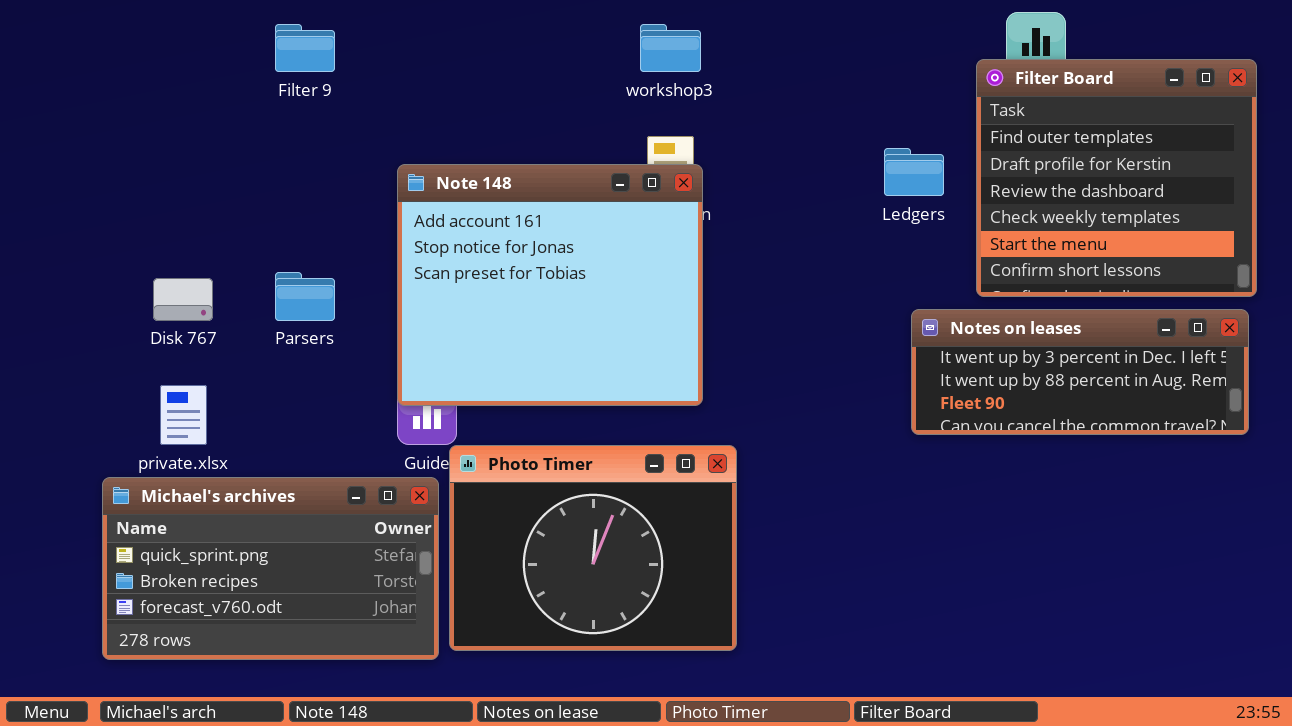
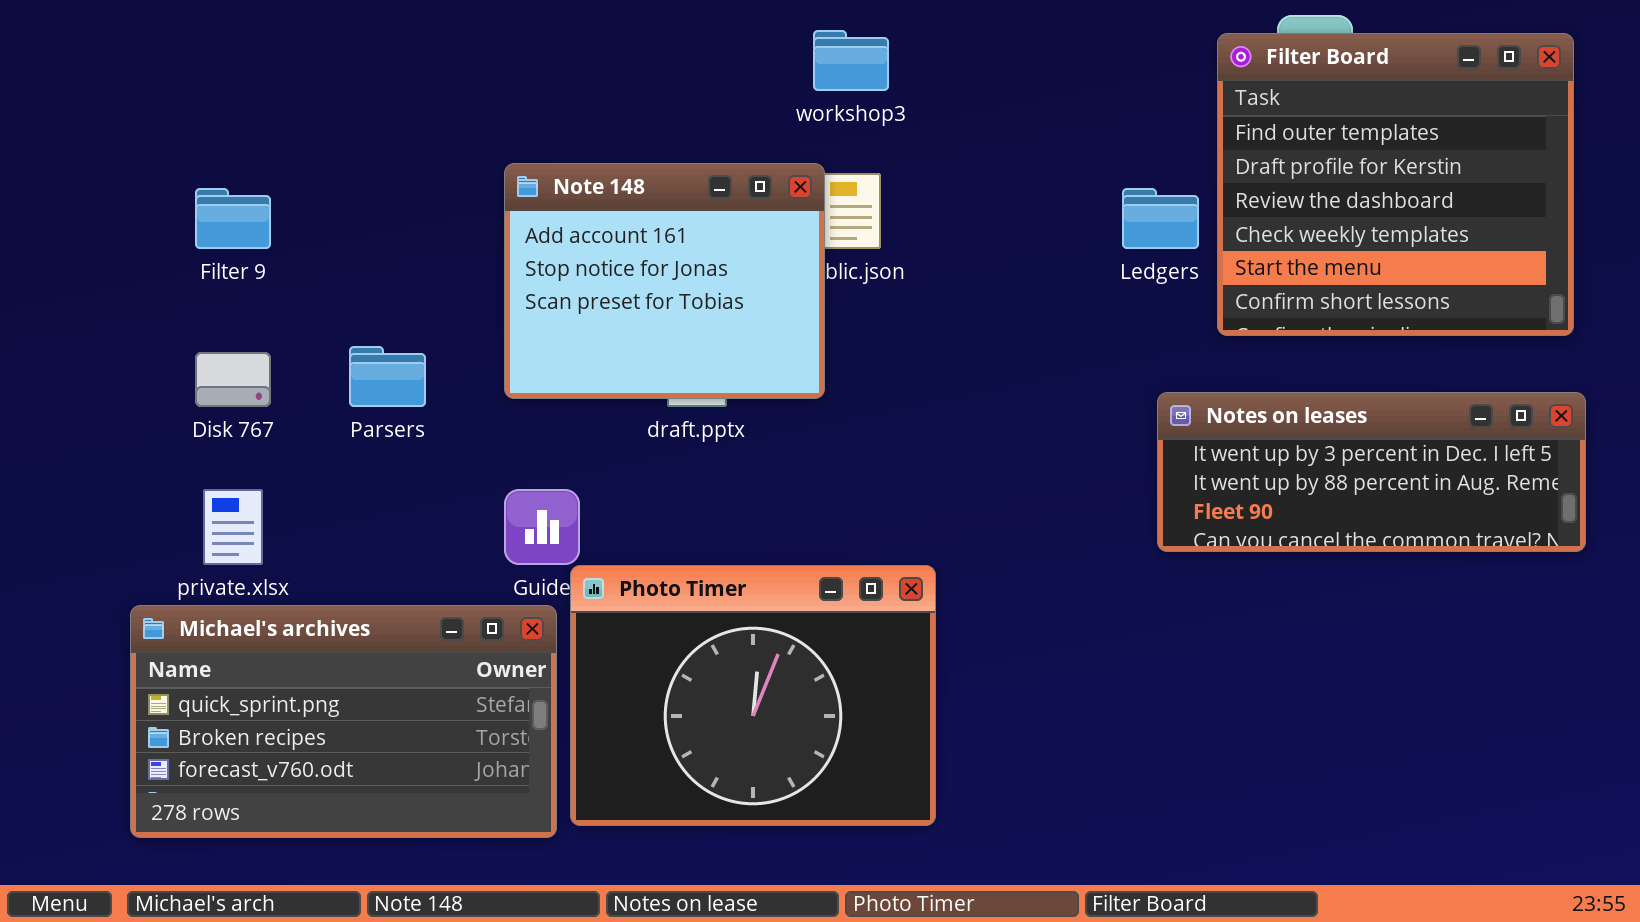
Filter 9: [275,24,335,72] -> [195,188,271,249], moved
Filter Board: [976,59,1257,297] -> [1217,33,1574,336], moved
Note 148: [397,164,703,406] -> [504,163,825,399], moved, resized

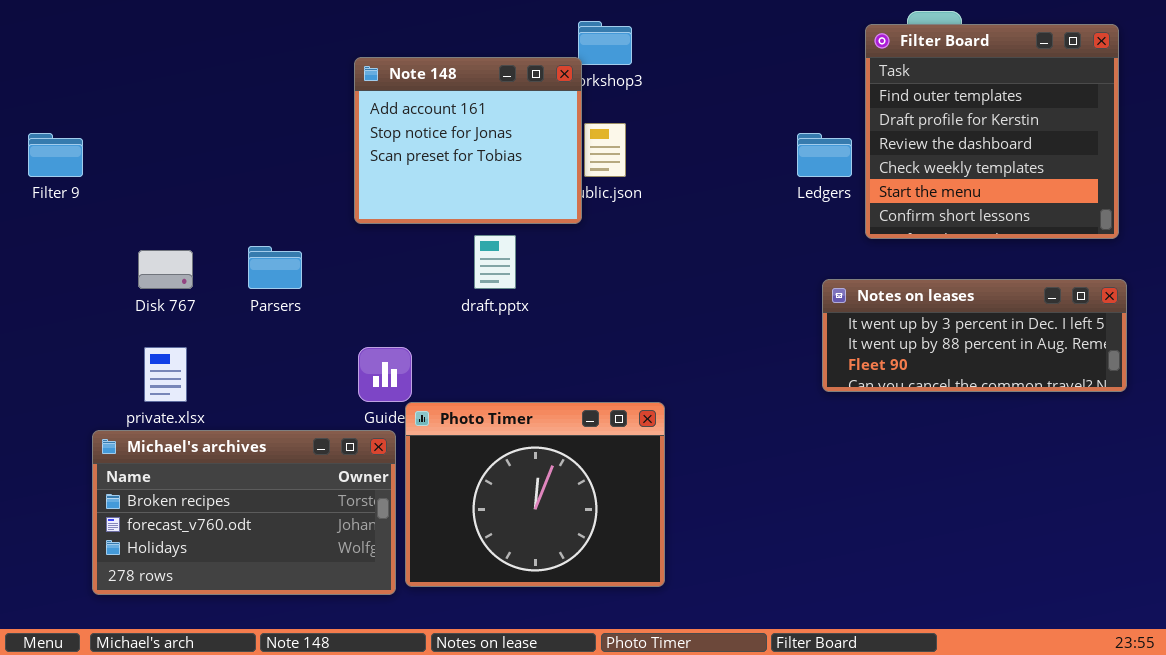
Note 148: [504,163,825,399] -> [354,57,582,224], moved
Filter 9: [195,188,271,249] -> [28,133,83,177], moved
Michael's archives: [130,605,557,838] -> [92,430,396,595], scrolled down 1 row

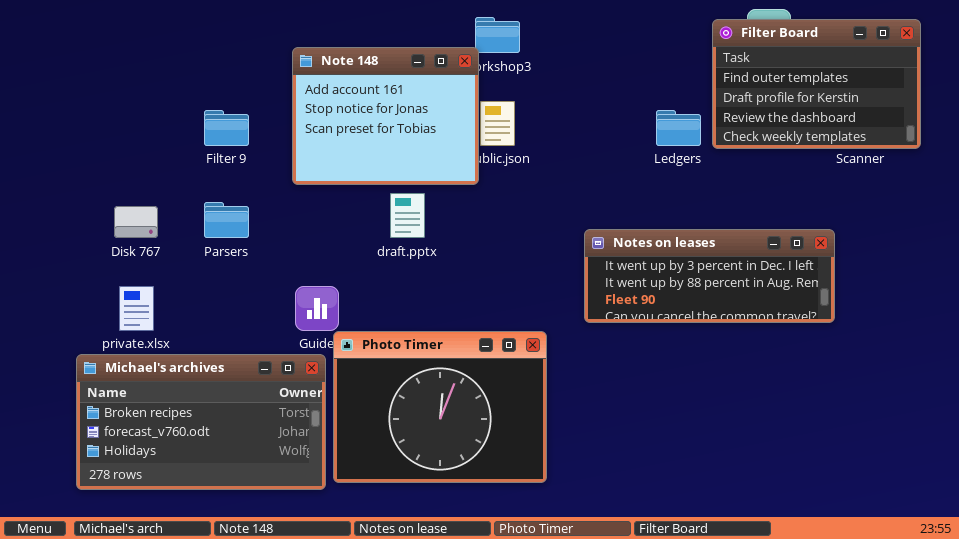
Filter Board: [865,24,1119,239] -> [712,19,921,149], resized
Filter 9: [28,133,83,177] -> [204,110,249,146], moved
Notes on leases: [822,279,1127,392] -> [584,229,835,323], moved

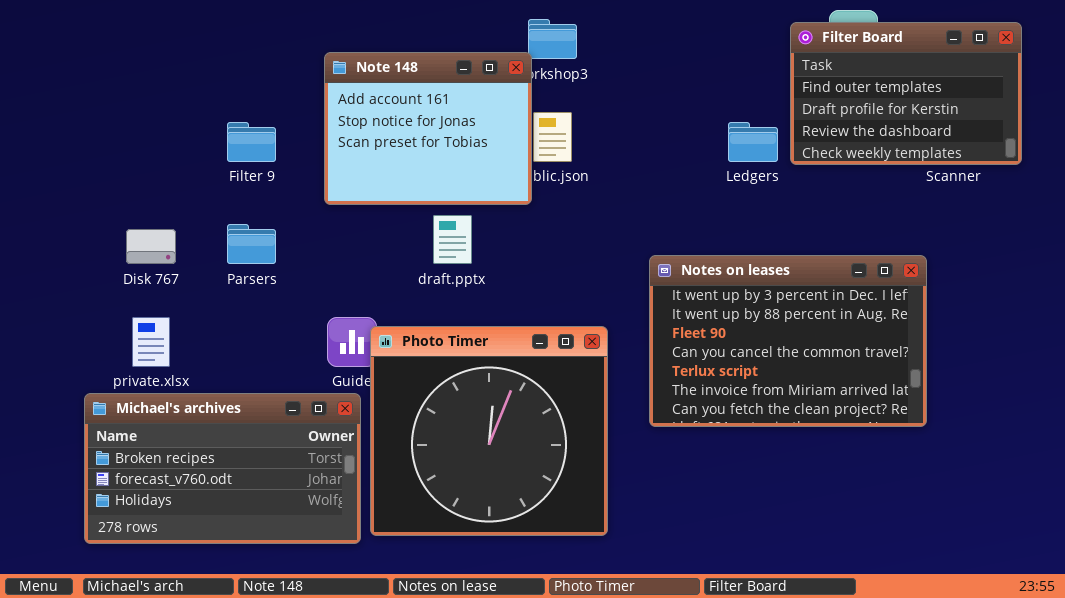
Notes on leases: [584,229,835,323] -> [649,255,927,427], resized
Photo Timer: [333,331,547,483] -> [370,326,608,536], resized

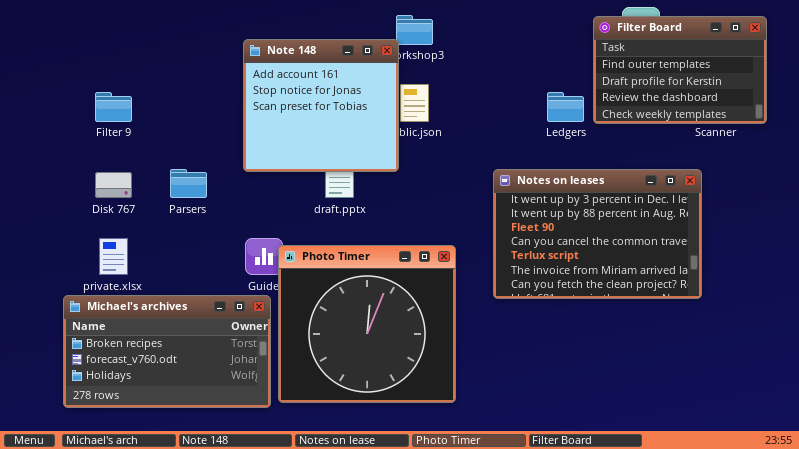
Note 148: [324,52,532,205] -> [243,39,399,172], resized
Filter 9: [227,122,276,162] -> [95,92,132,122], moved
Notes on leases: [649,255,927,427] -> [493,169,702,299], moved

